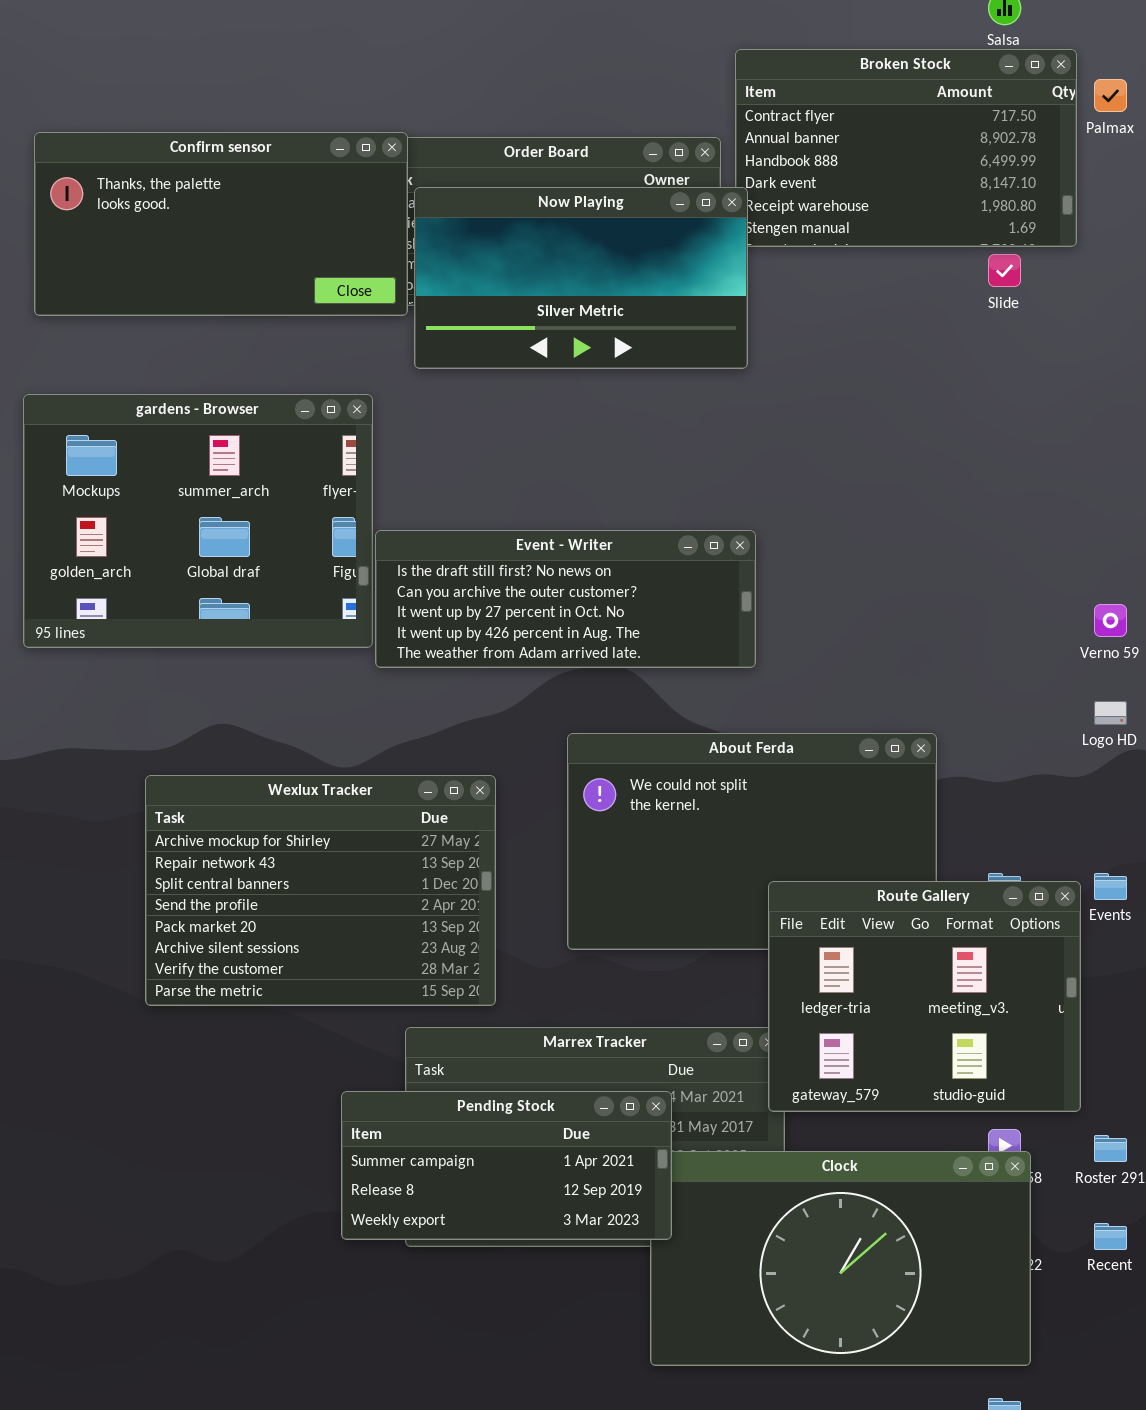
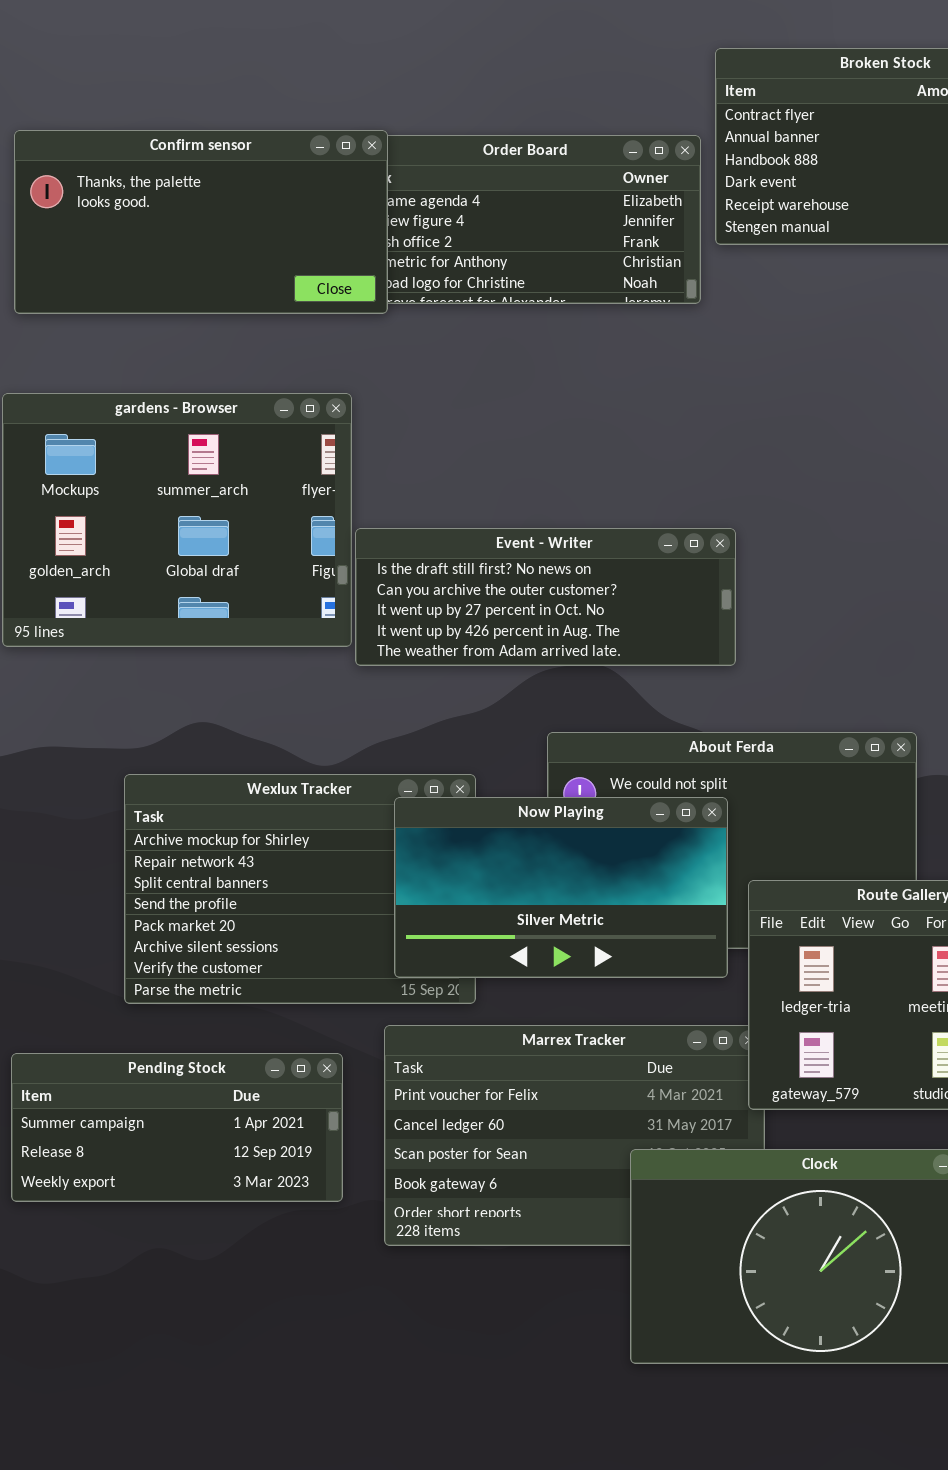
Now Playing: [414,187,748,369] -> [394,797,728,978], moved
Pending Stock: [341,1091,672,1240] -> [11,1053,343,1202], moved

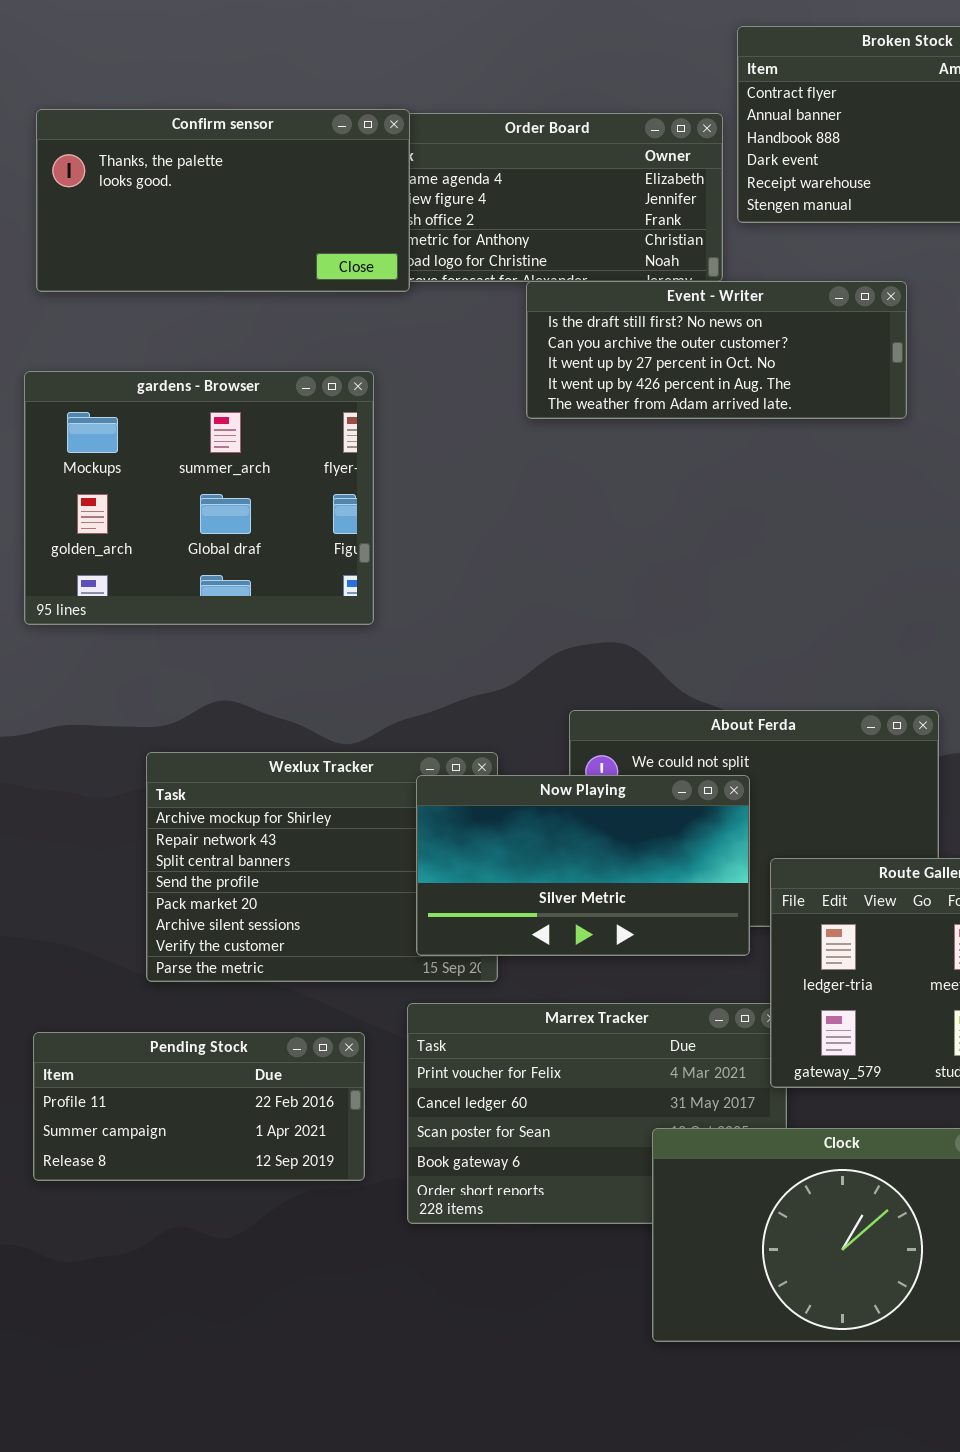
Event - Writer: [355,528,736,666] -> [526,281,907,419], moved
Pending Stock: [11,1053,343,1202] -> [33,1032,365,1181], scrolled up 1 row

